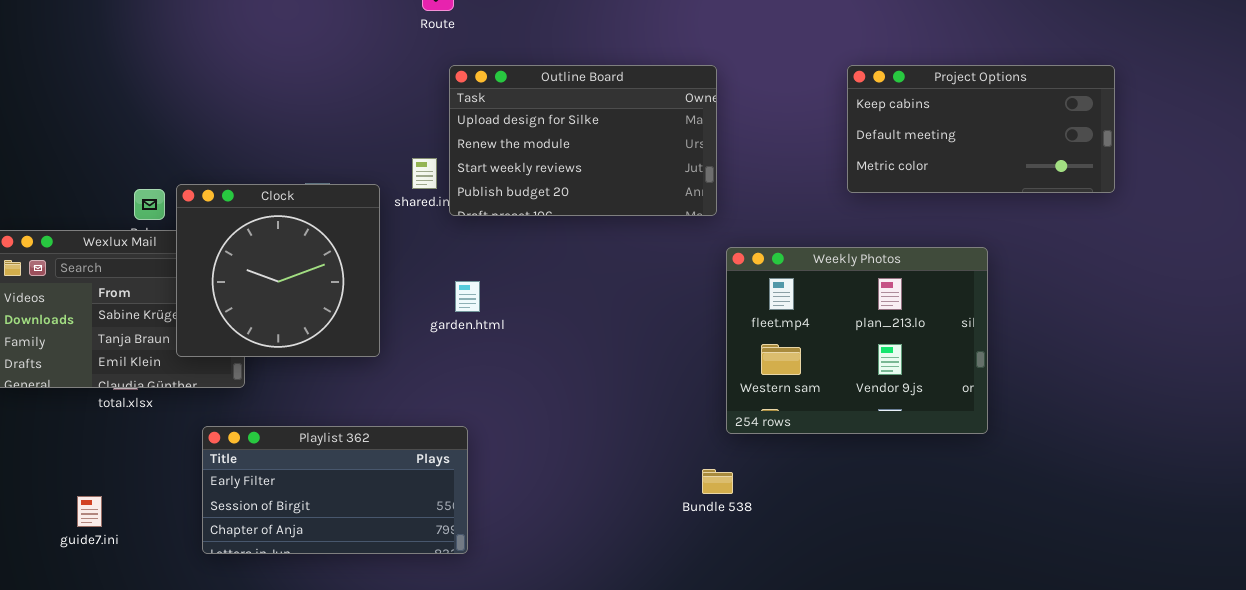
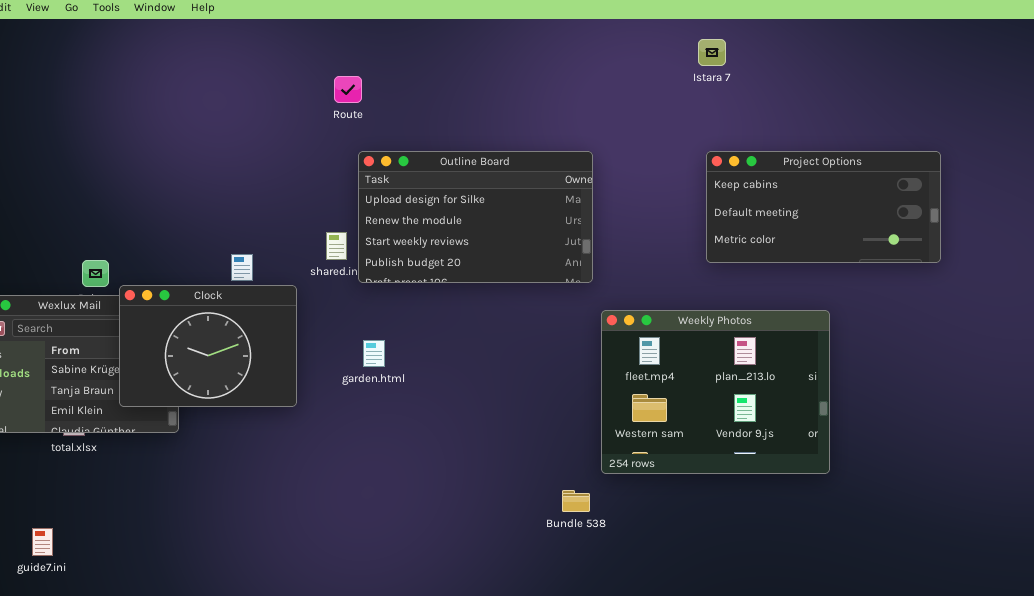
Clock: [176,184,380,357] -> [119,285,297,407], resized
Playlist 362: [202,426,468,554] -> none, closed
Bundle 538: [702,469,733,494] -> [562,490,590,512], moved

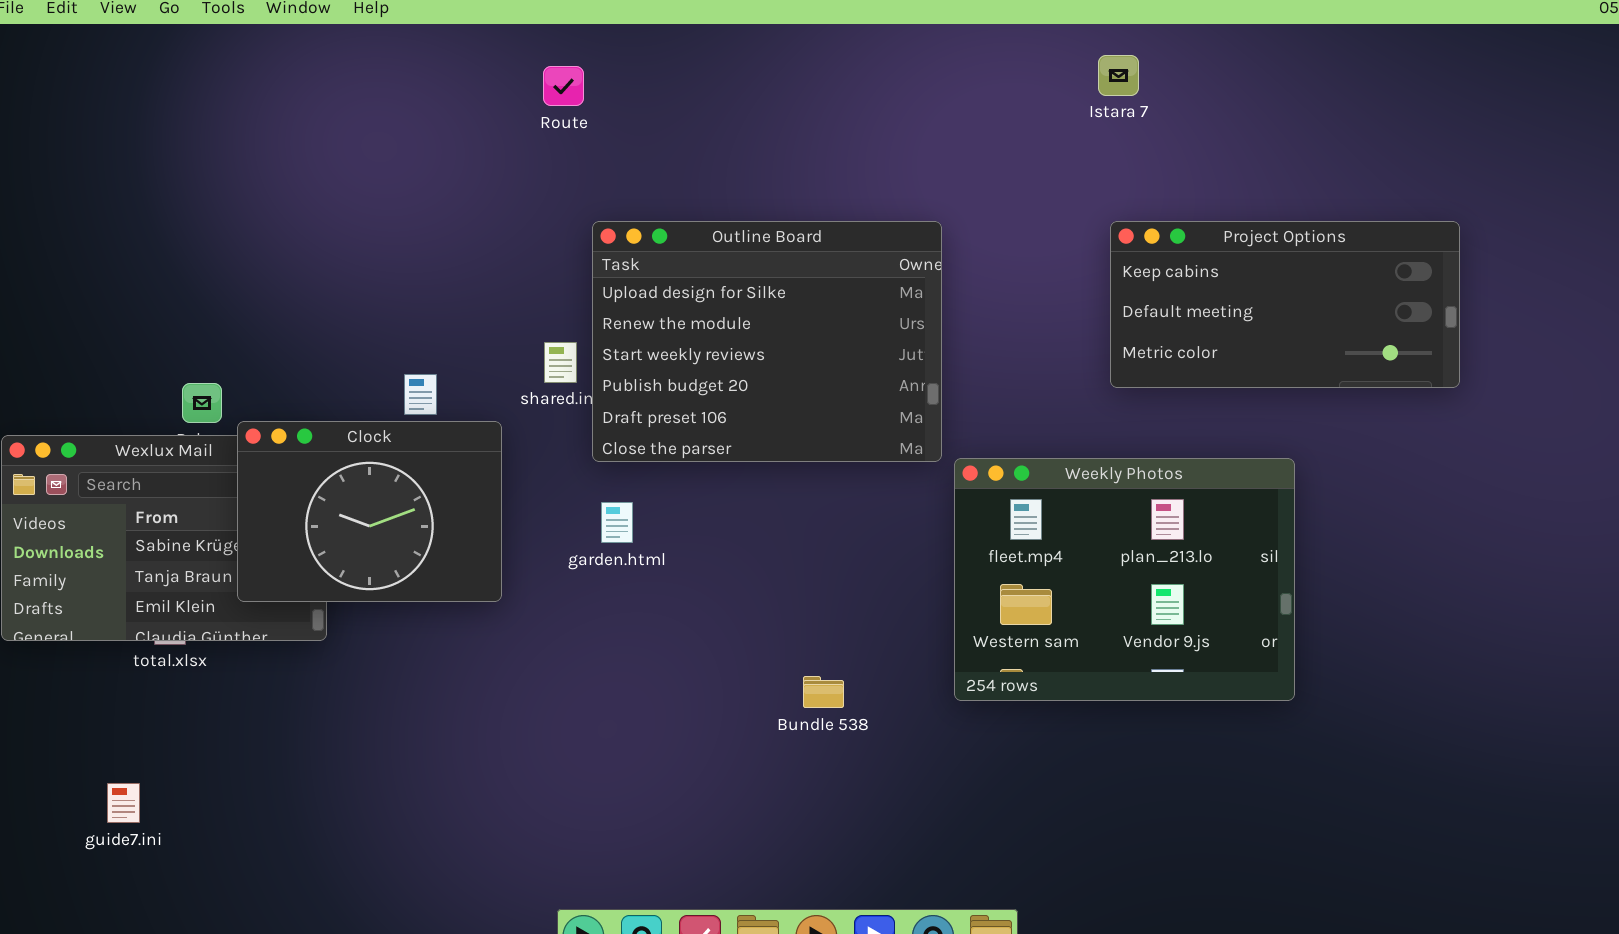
Route: [334,76,362,103] -> [543,66,584,106], moved
Outline Board: [358,151,593,283] -> [592,221,942,462], resized
Bundle 538: [562,490,590,512] -> [803,676,844,708], moved

